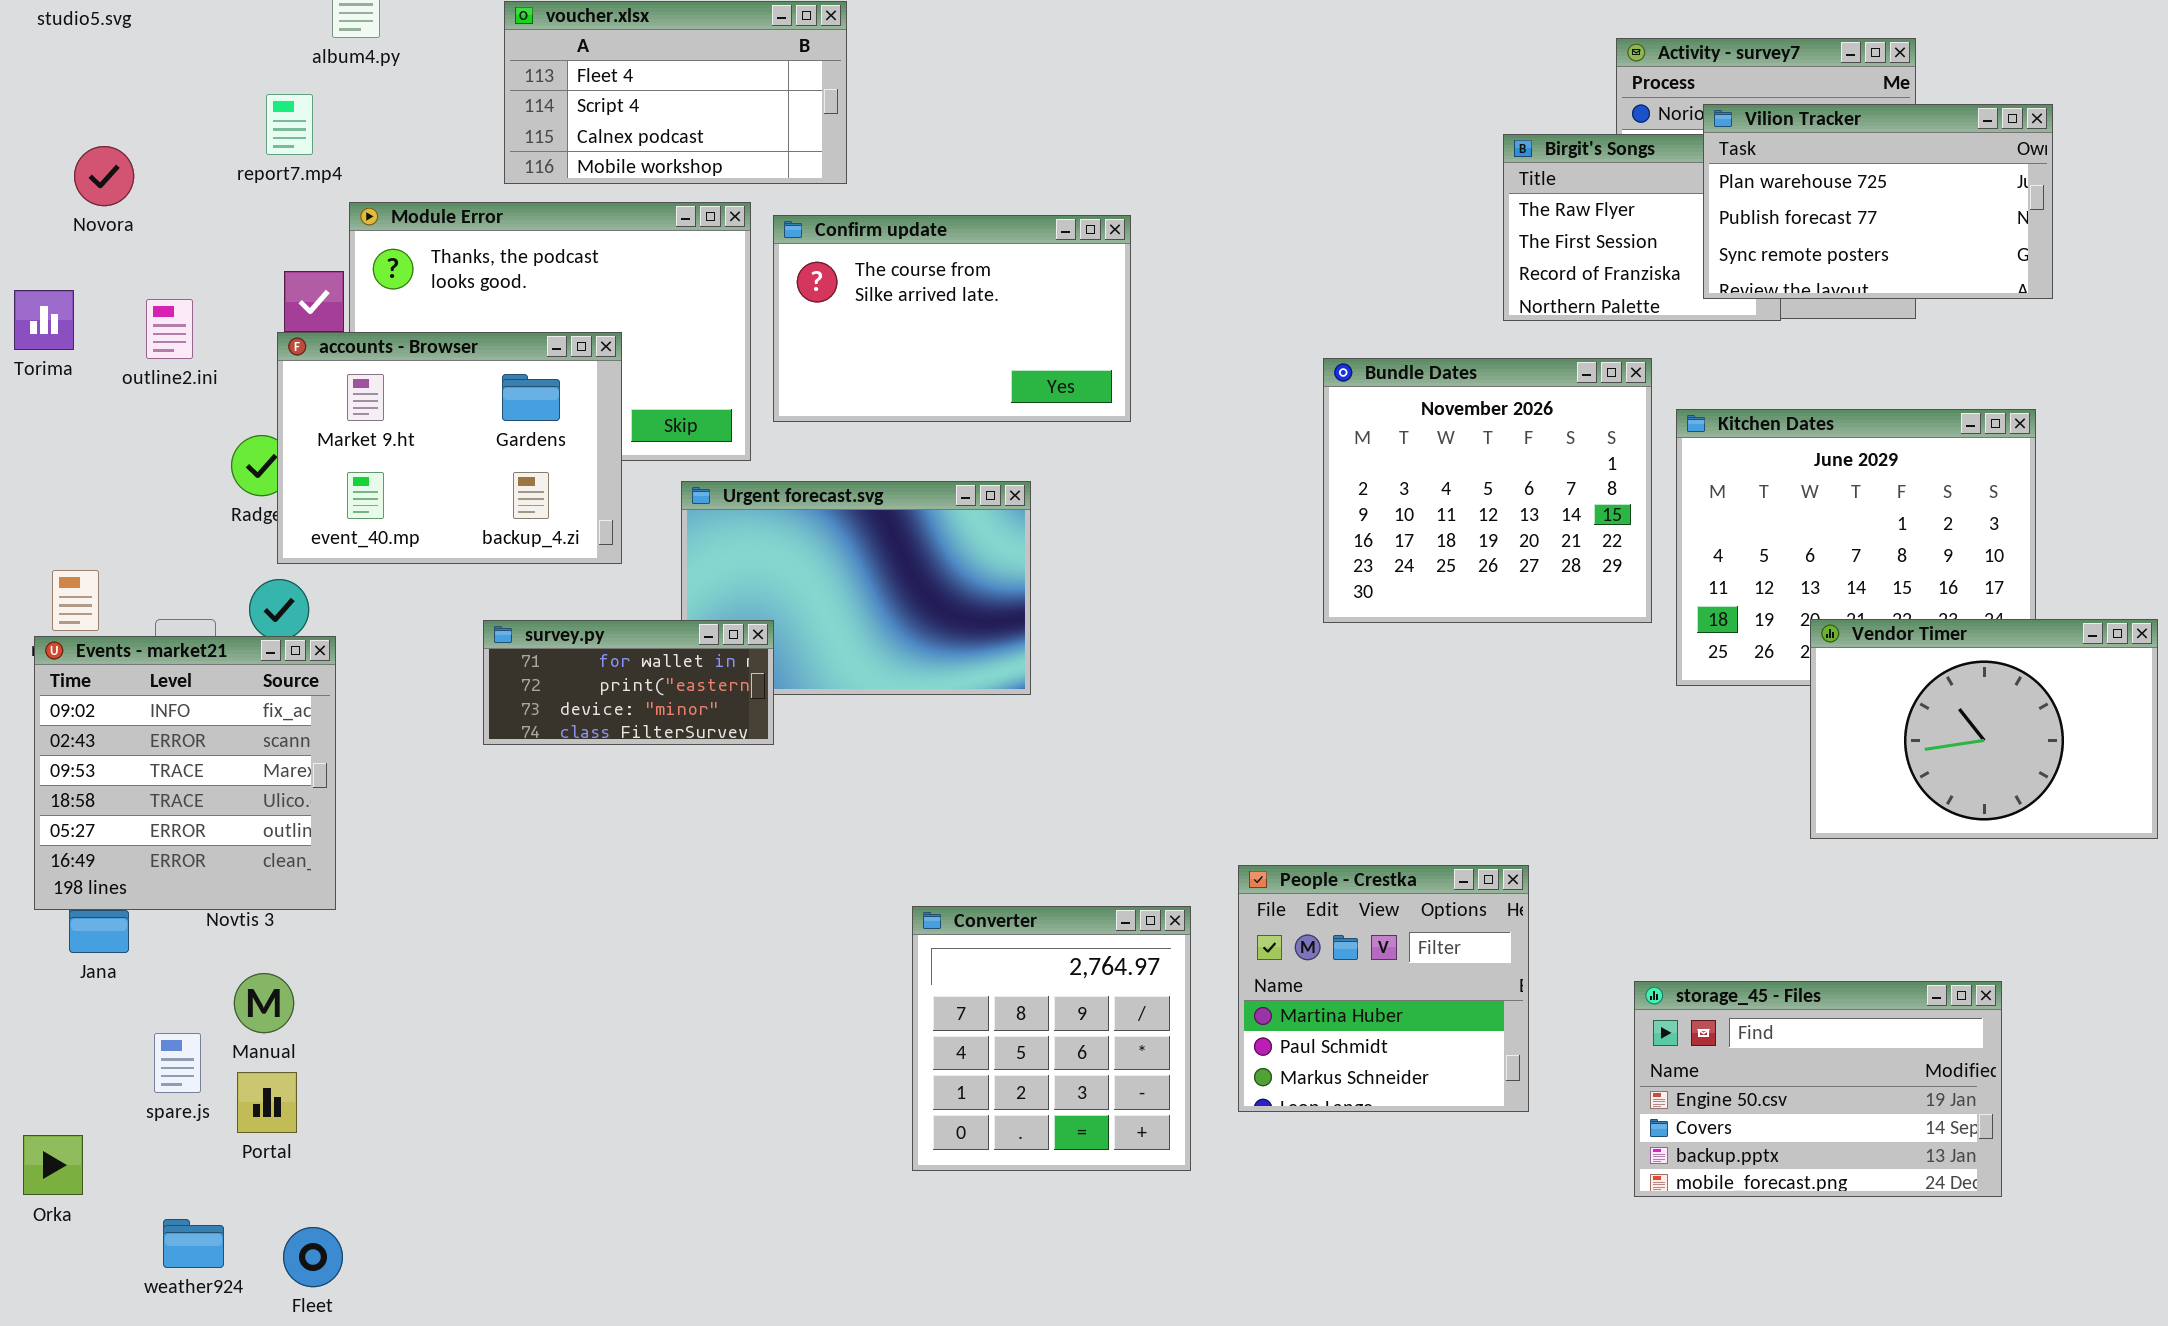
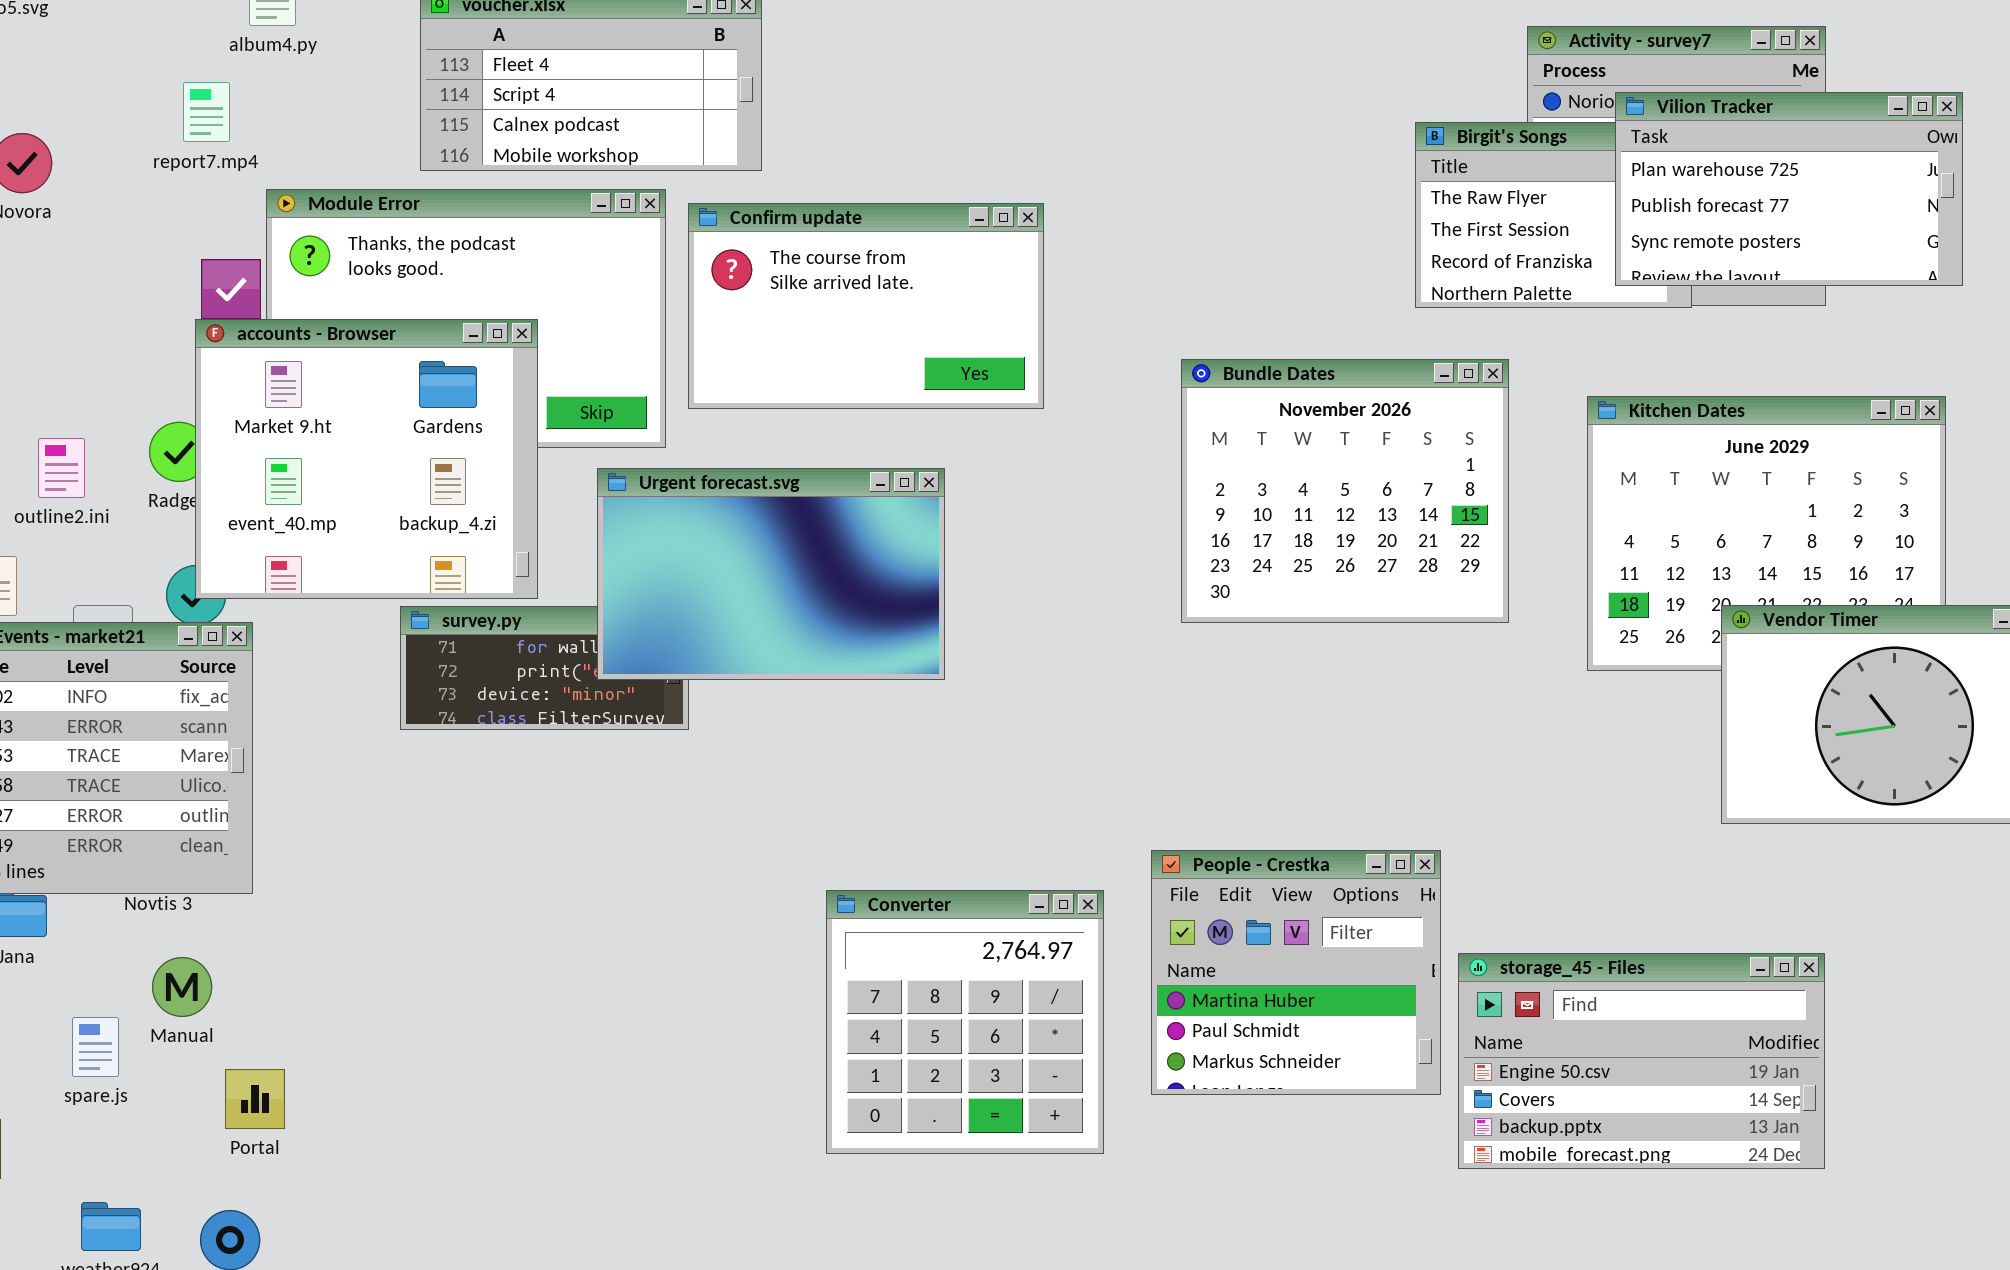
outline2.ini: [146,299,193,359] -> [38,438,85,498], moved
accounts - Browser: [277,332,622,564] -> [195,319,538,599], resized
Bundle Dates: [1323,358,1652,623] -> [1181,359,1509,623], moved
Urgent forecast.svg: [681,481,1031,695] -> [597,468,945,680], raised
storage_45 - Files: [1634,981,2002,1197] -> [1458,953,1825,1169], moved
Portal: [237,1072,297,1133] -> [225,1069,285,1129], moved

